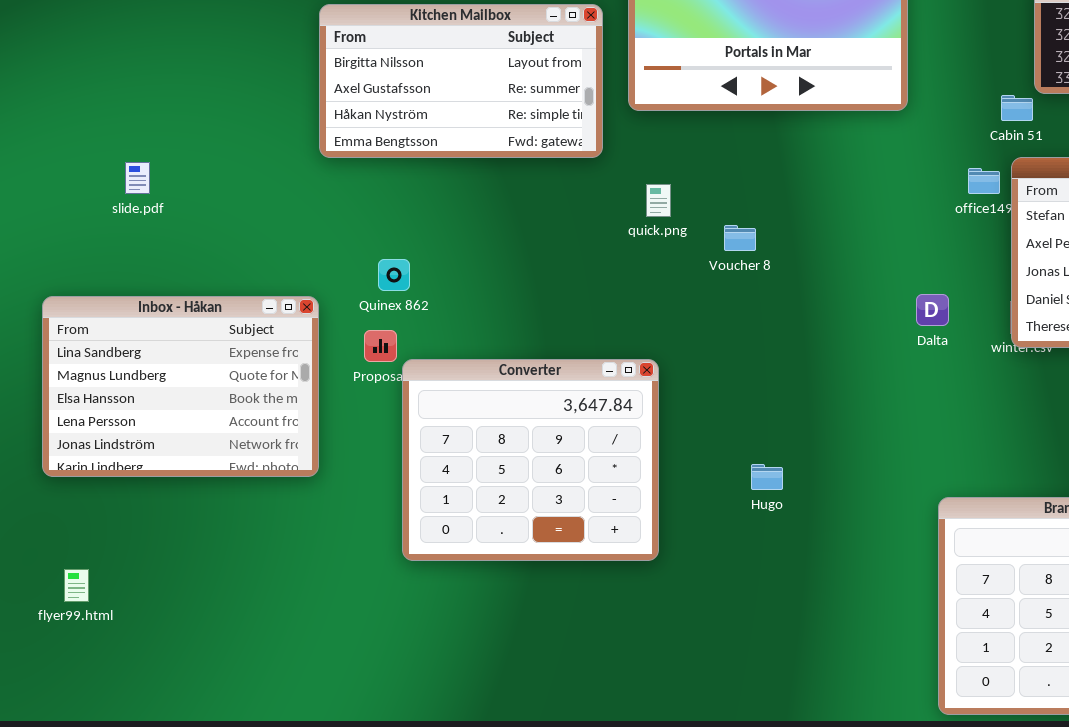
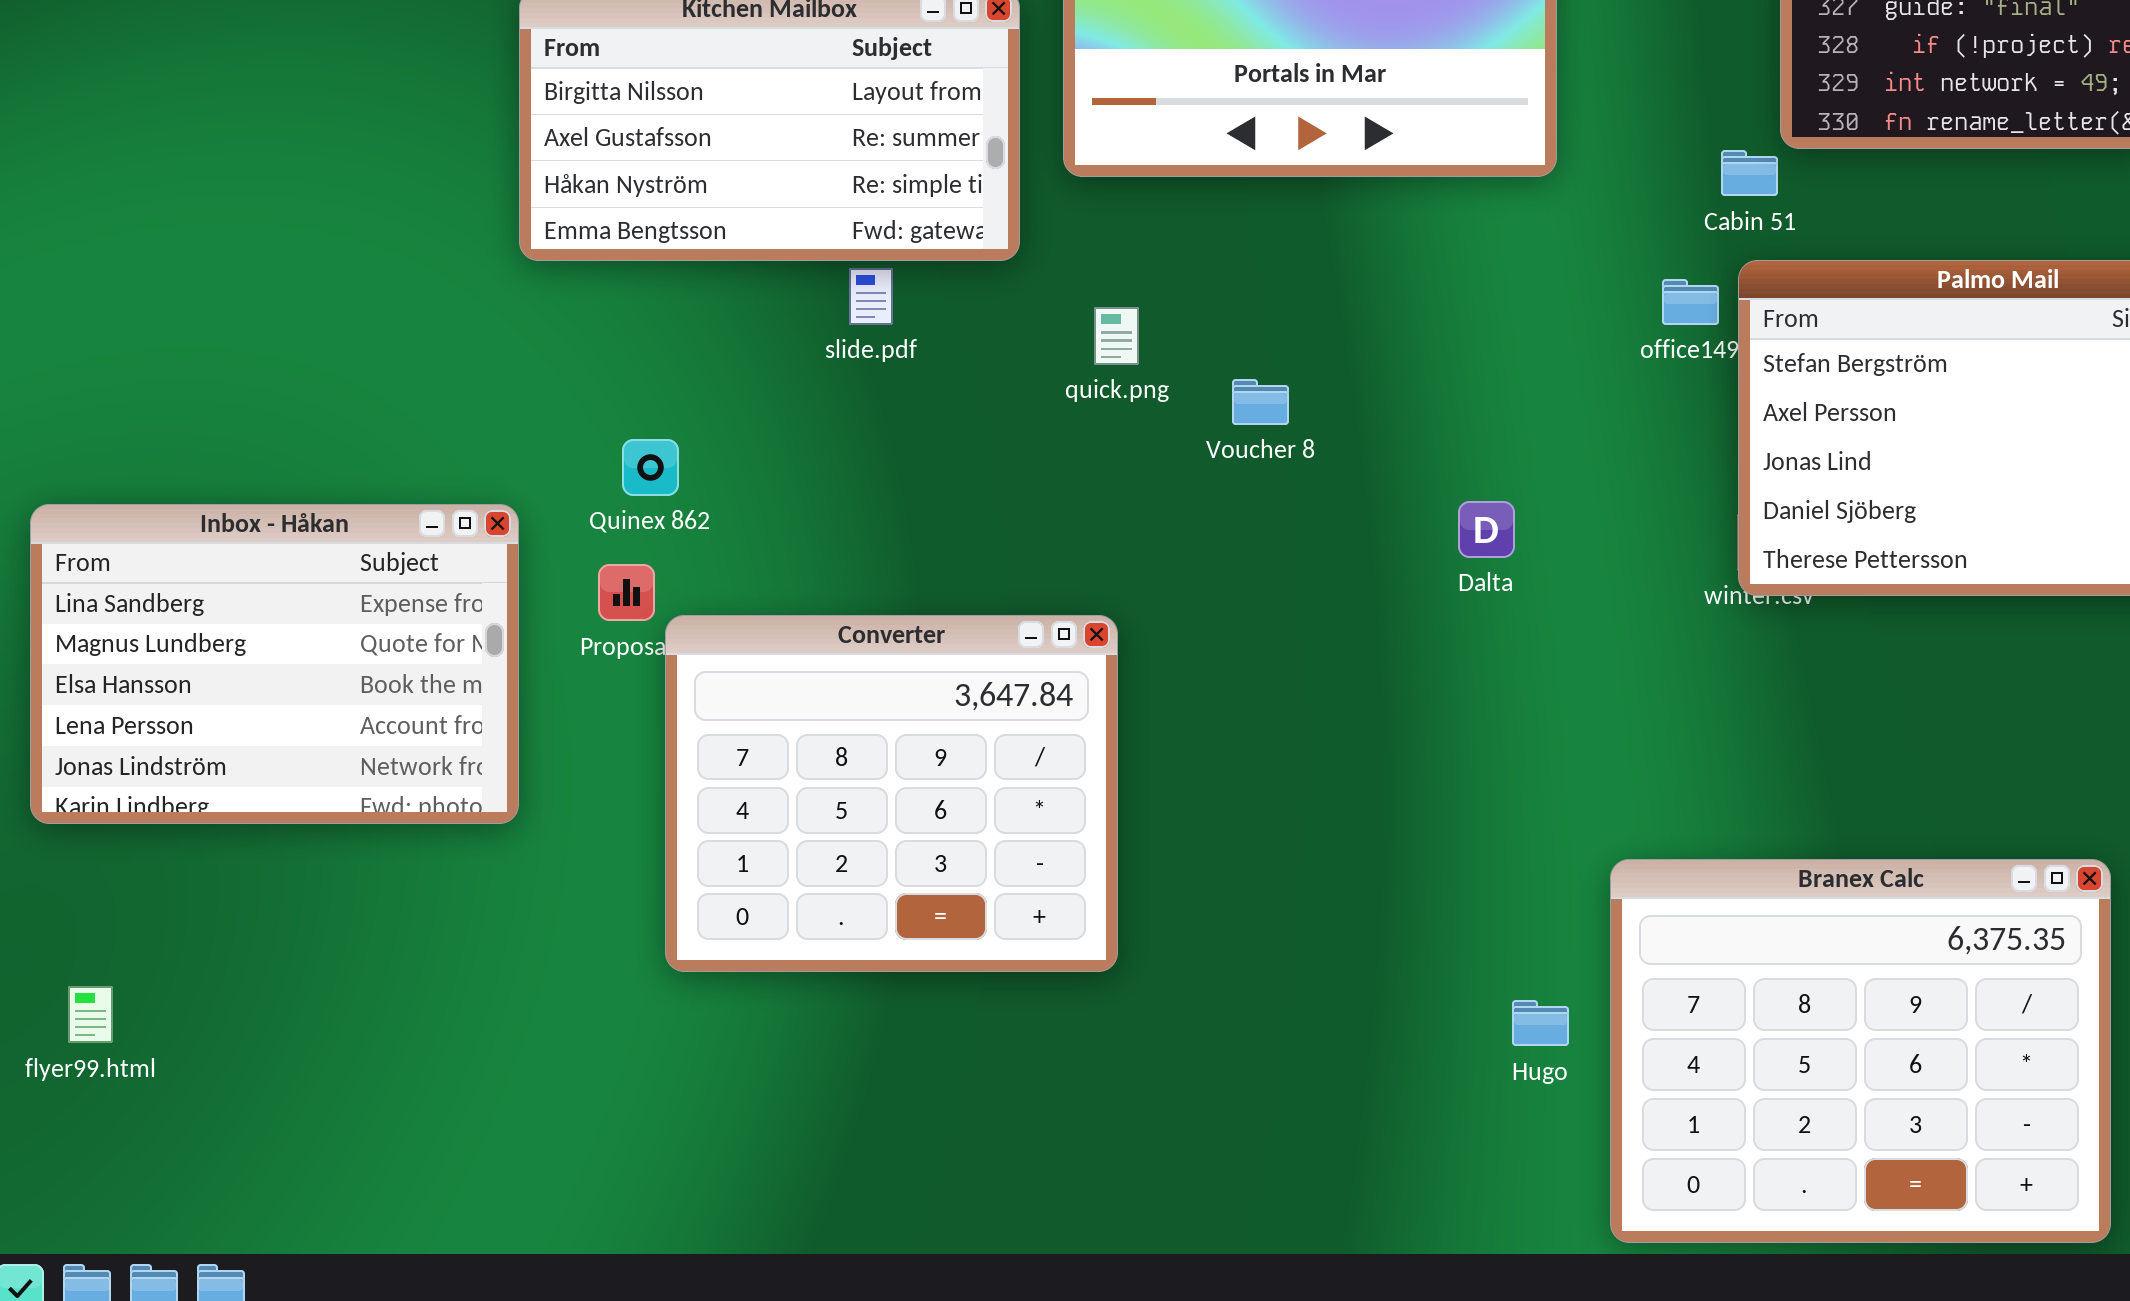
slide.pdf: [125,162,150,194] -> [849,268,893,325], moved
Dalta: [916,294,949,326] -> [1458,501,1515,558], moved
Hugo: [751,464,783,490] -> [1512,1000,1569,1046], moved

